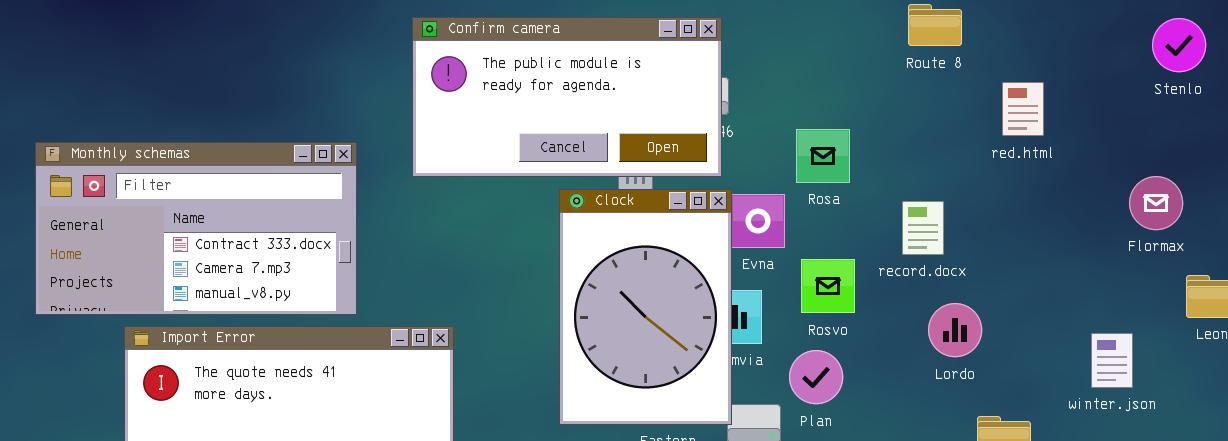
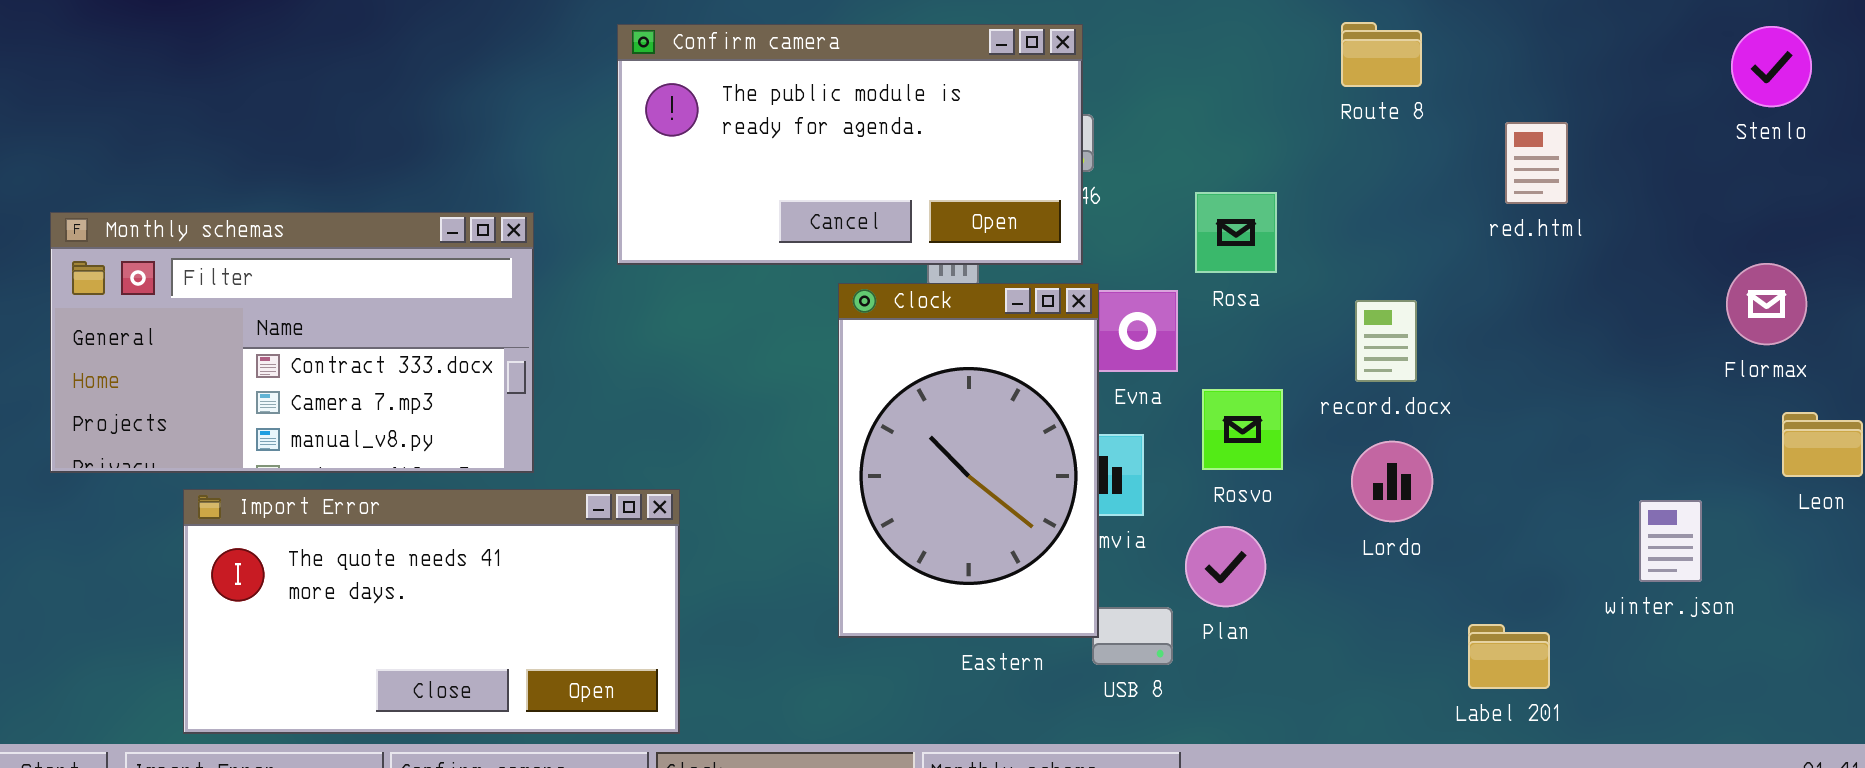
Route 8: [908,4,962,46] -> [1341,22,1422,87], moved
Flormax: [1129,176,1183,230] -> [1726,263,1807,345], moved
Lordo: [928,303,982,357] -> [1351,441,1433,522], moved

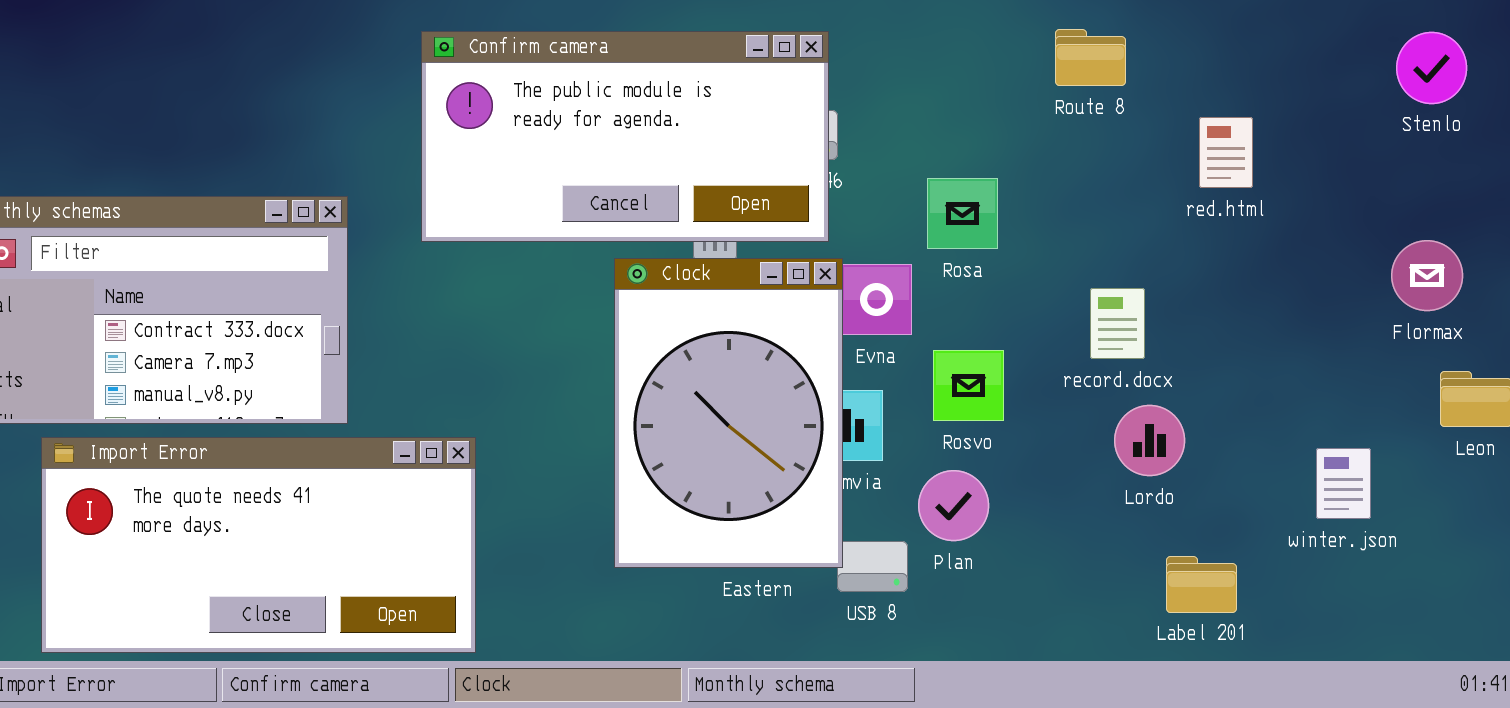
record.docx: [1355,300,1417,382] -> [1090,288,1145,359], moved
Lordo: [1351,441,1433,522] -> [1114,405,1185,476], moved

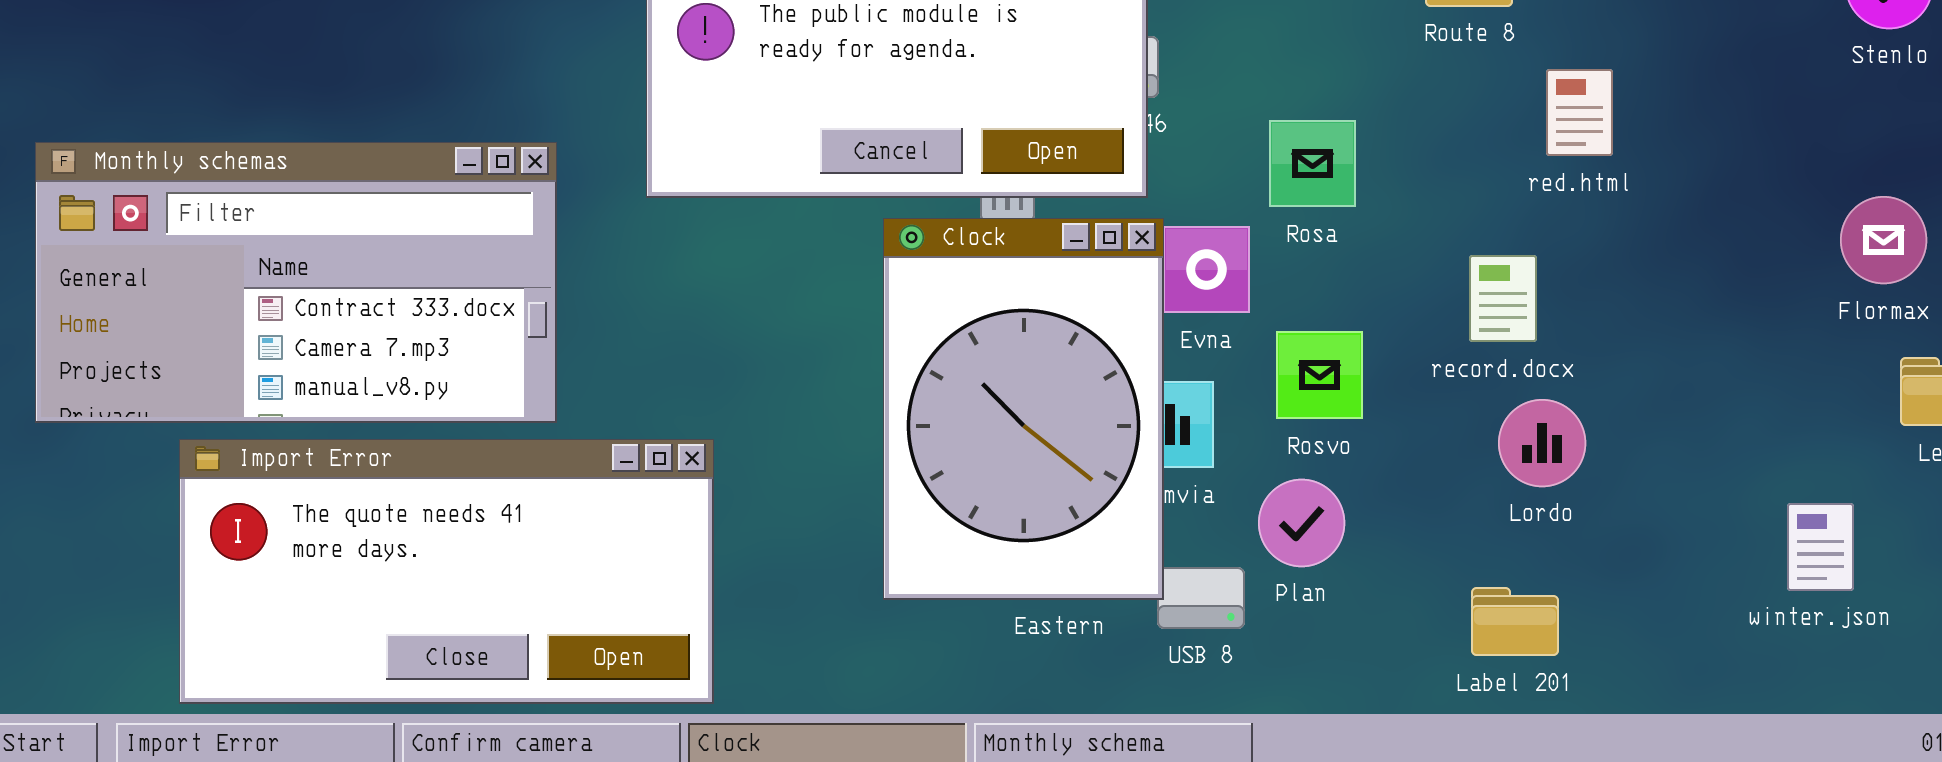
red.html: [1199,117,1253,188] -> [1546,69,1613,156], moved
winter.json: [1316,448,1371,519] -> [1787,503,1854,591], moved
Label 201: [1166,556,1237,613] -> [1471,587,1559,656], moved

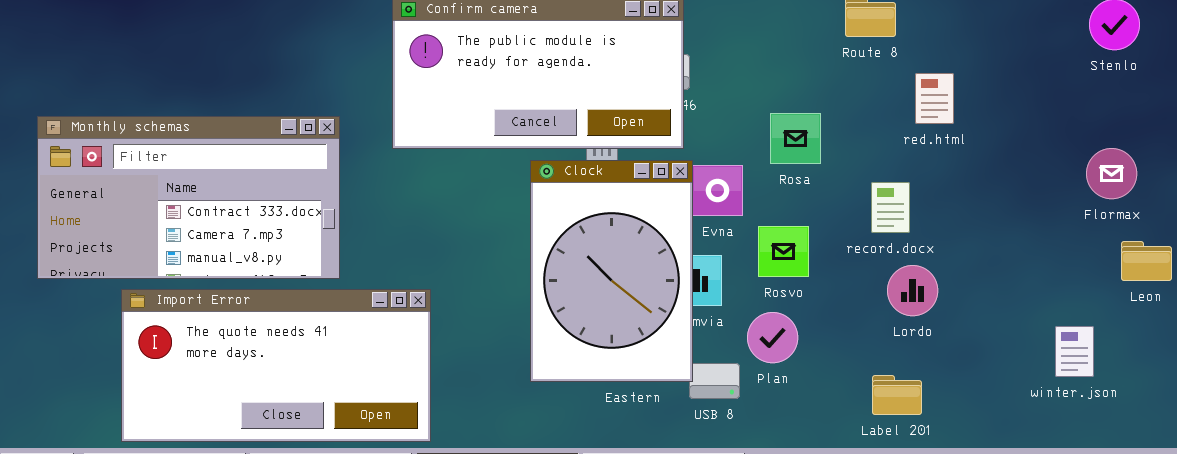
Rosa: [1269,120,1356,207] -> [770,113,821,164], moved

